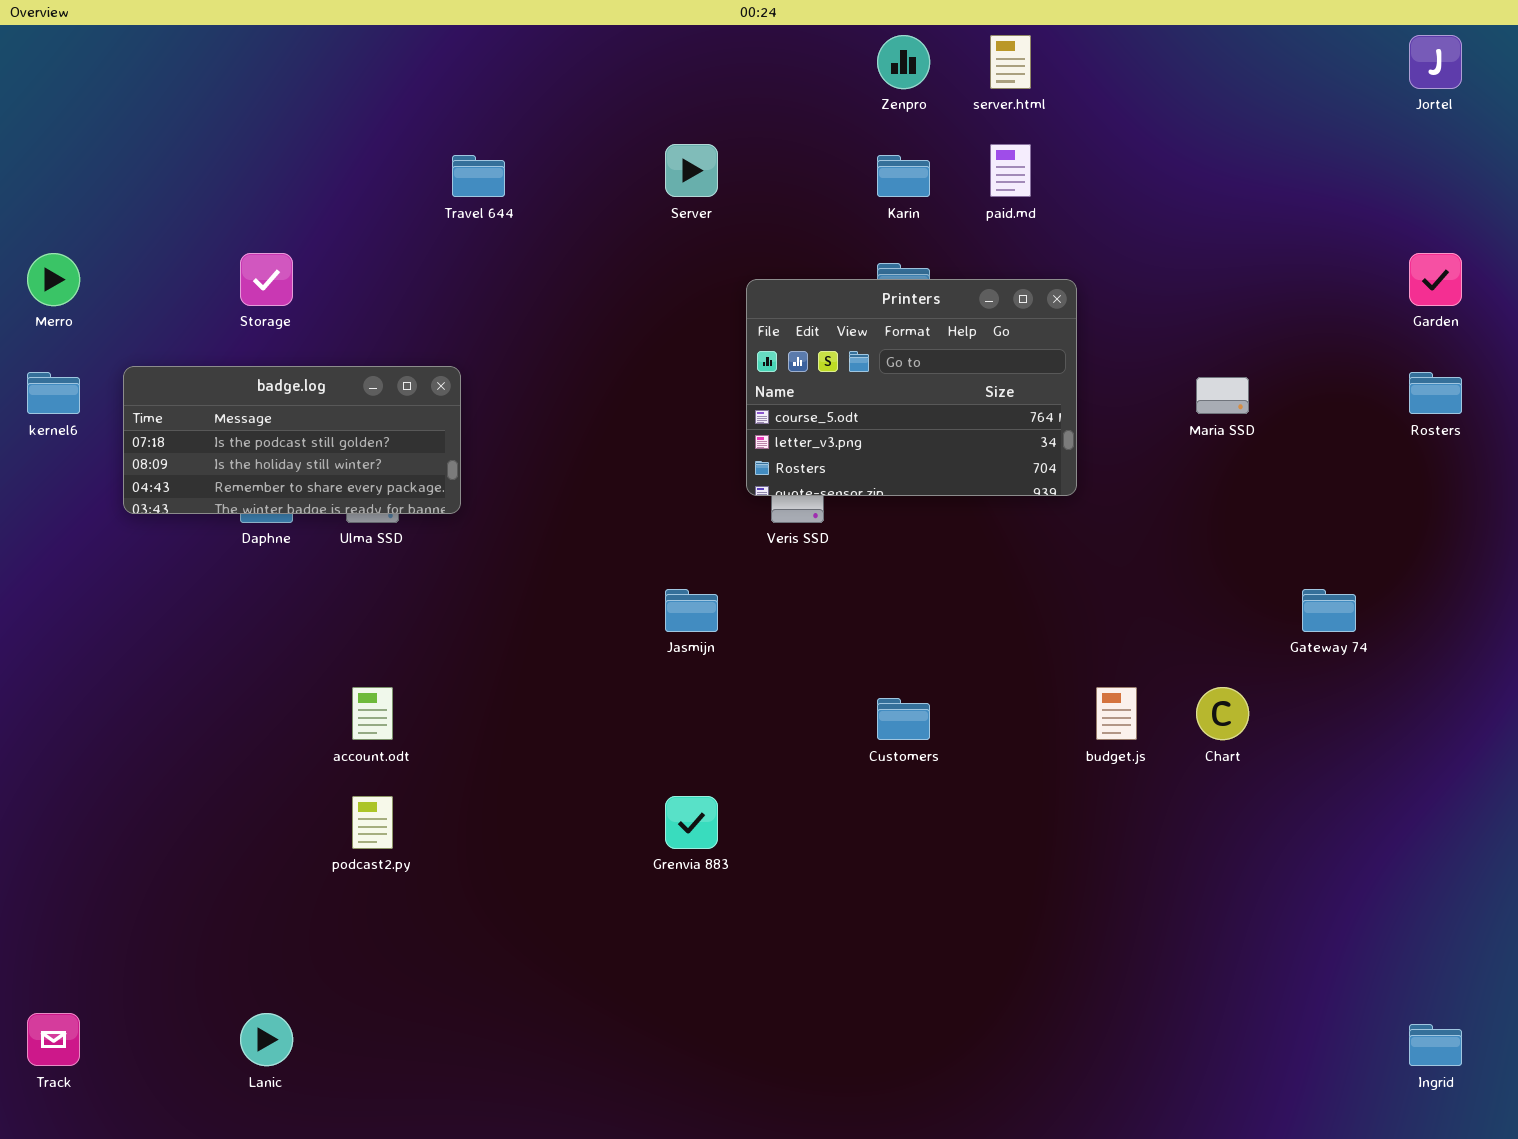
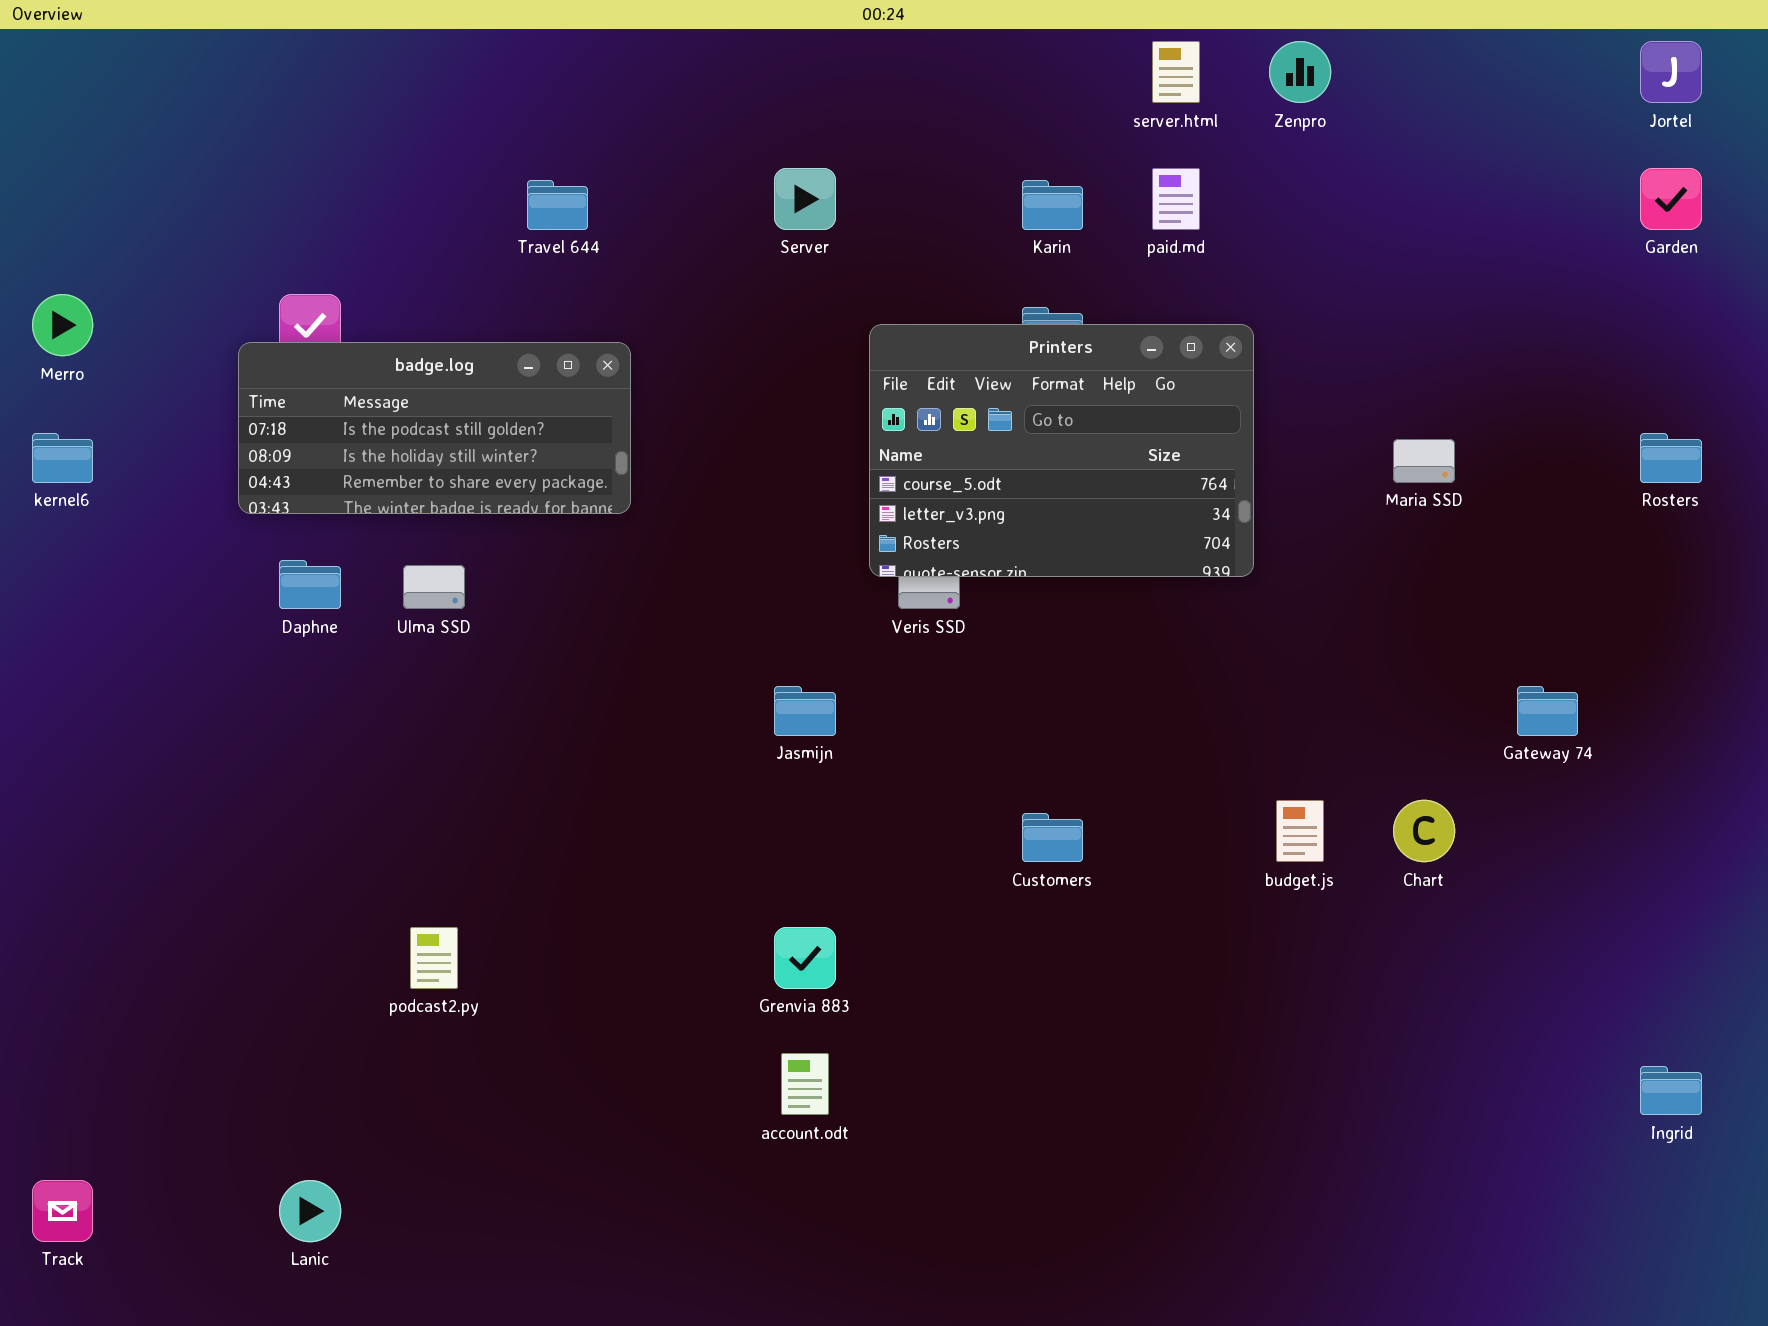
Zenpro: [877,35,930,89] -> [1269,41,1331,103], moved
Garden: [1409,253,1462,306] -> [1640,168,1702,230], moved
badge.log: [123,366,461,514] -> [238,342,631,514], moved
account.odt: [352,687,393,740] -> [781,1053,829,1115], moved
Ingrid: [1409,1024,1462,1066] -> [1640,1066,1702,1115], moved

